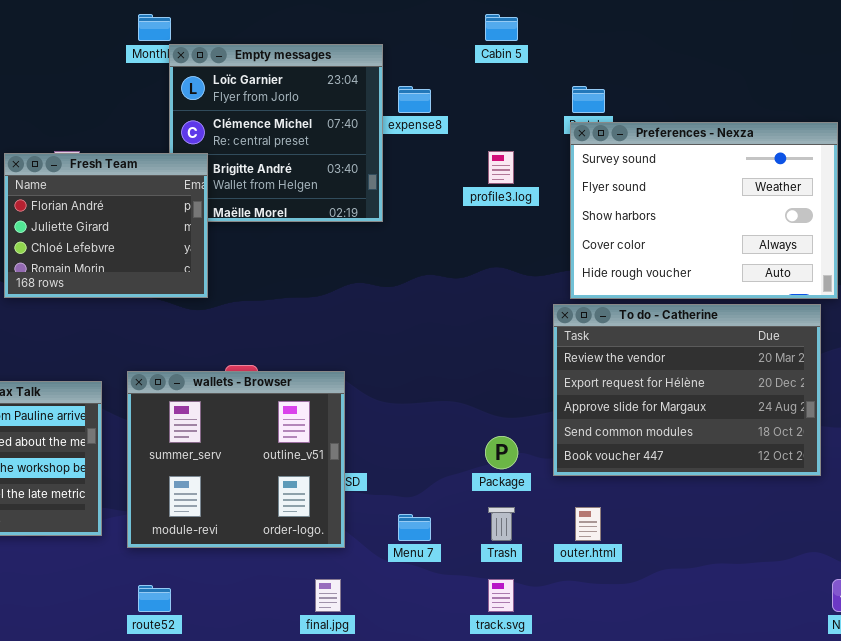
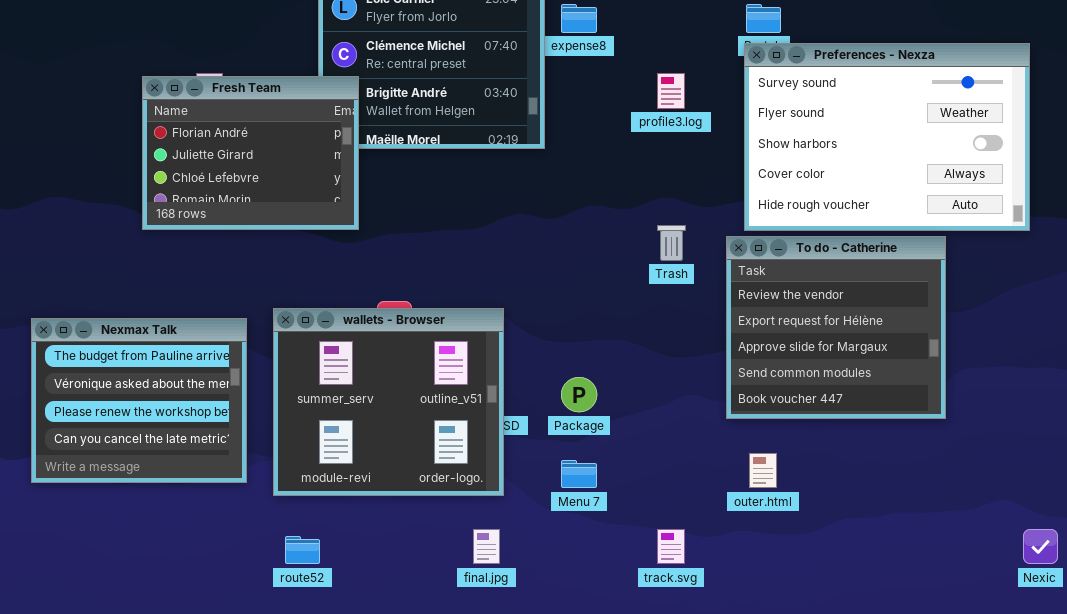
To do - Catherine: [553,304,821,476] -> [726,236,946,419], resized
Package: [485,436,518,469] -> [561,377,597,412], moved
Trash: [488,507,515,541] -> [657,225,686,261], moved

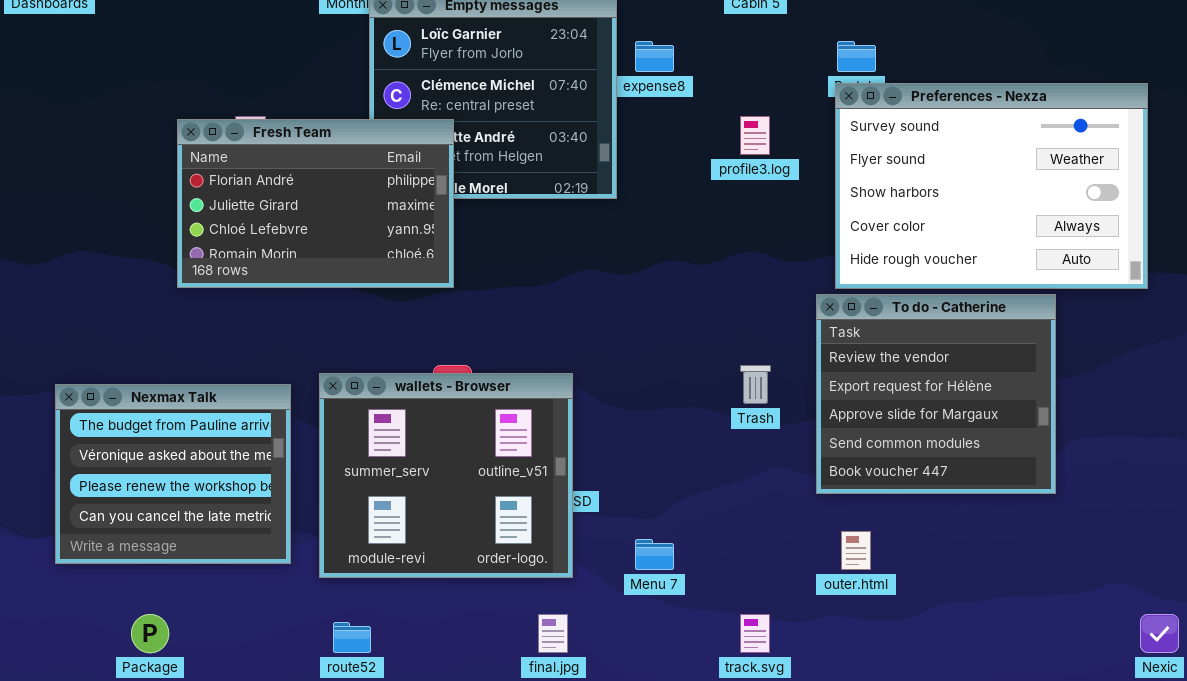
Fresh Team: [142,76,359,230] -> [177,119,454,288], resized
Trash: [657,225,686,261] -> [740,365,771,404], moved
Package: [561,377,597,412] -> [131,614,169,653], moved

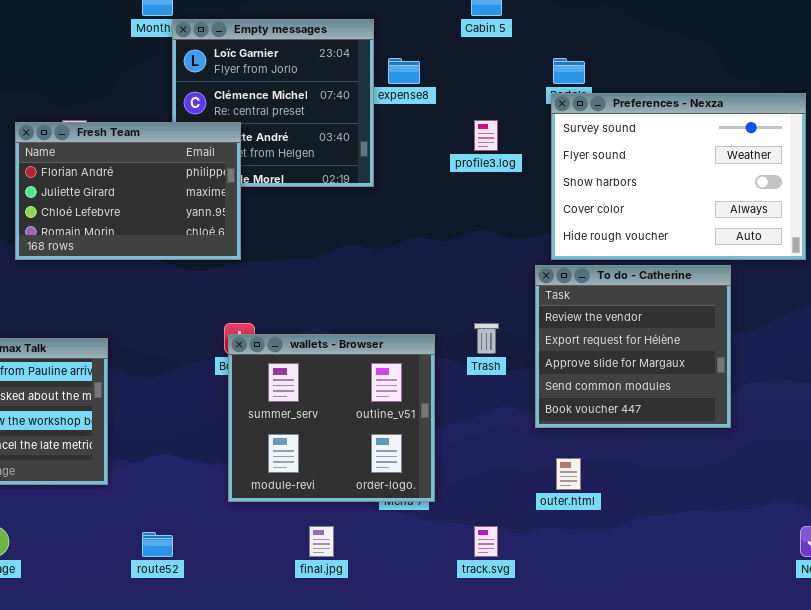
wallets - Browser: [319,373,573,578] -> [228,334,435,502], moved

